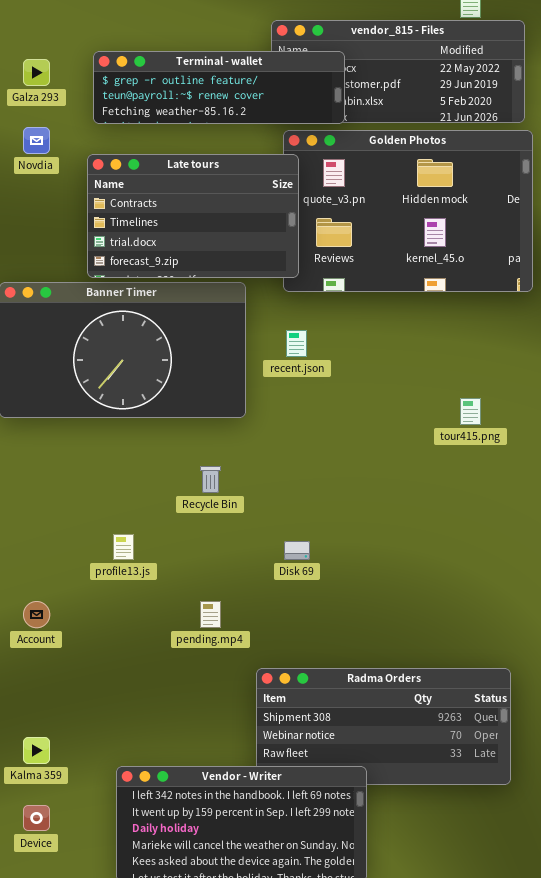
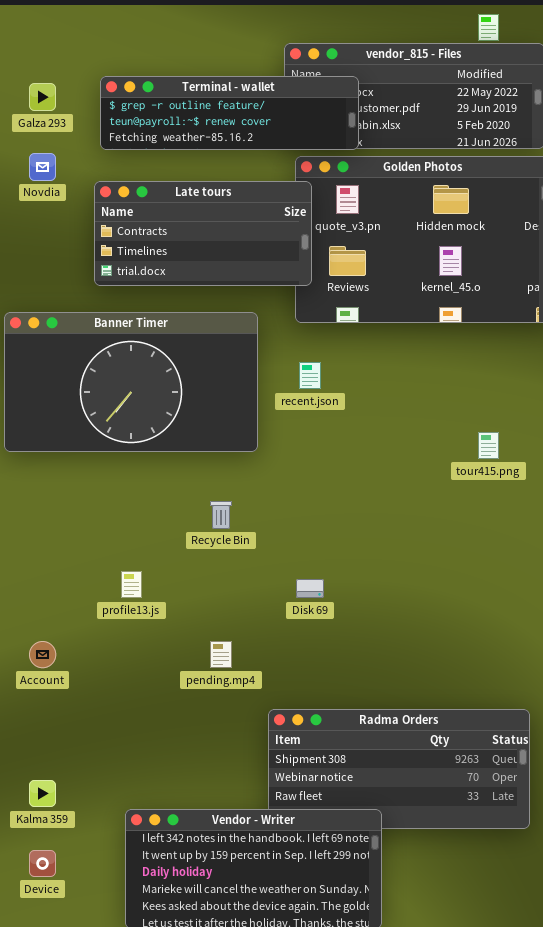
Late tours: [87,154,299,278] -> [94,181,312,286], resized

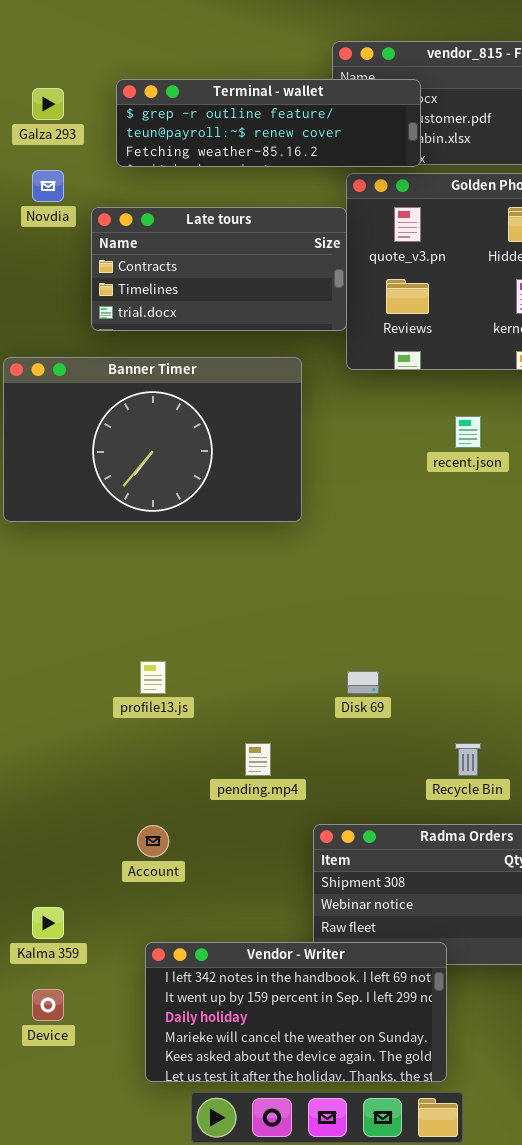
Late tours: [94,181,312,286] -> [91,207,347,331], moved
recent.json: [299,362,321,389] -> [455,416,481,448], moved
Recycle Bin: [210,501,232,529] -> [455,743,481,776], moved
Account: [29,641,56,668] -> [137,825,169,857], moved

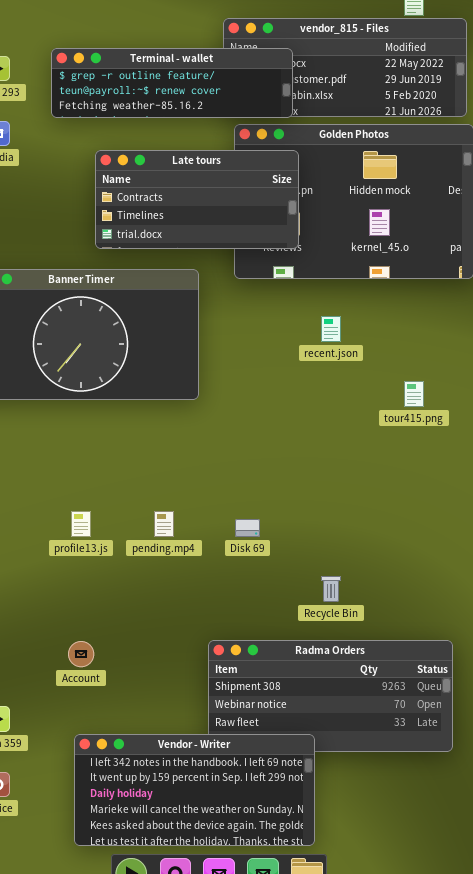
Late tours: [91,207,347,331] -> [95,150,299,249], moved
pending.mp4: [245,743,271,776] -> [154,511,174,537], moved

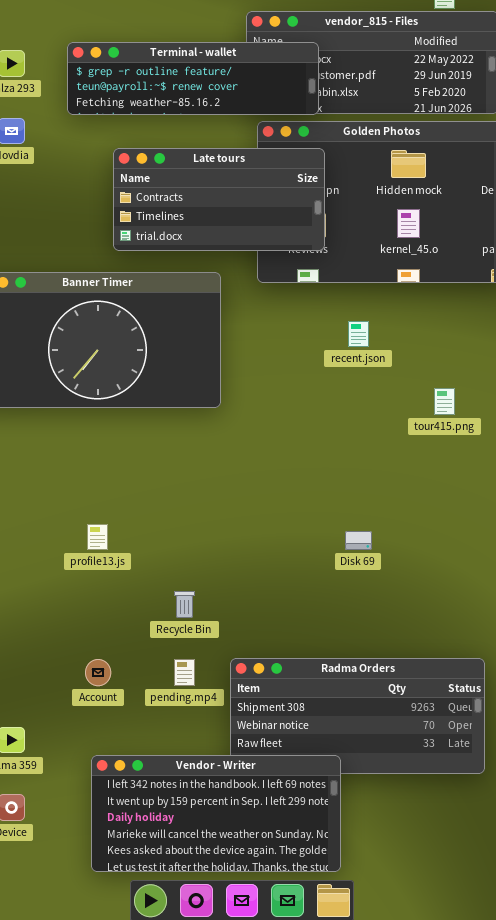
pending.mp4: [154,511,174,537] -> [174,659,195,686], moved
Disk 69: [235,519,260,537] -> [345,531,372,550], moved
Recycle Bin: [321,576,341,602] -> [174,591,195,618], moved

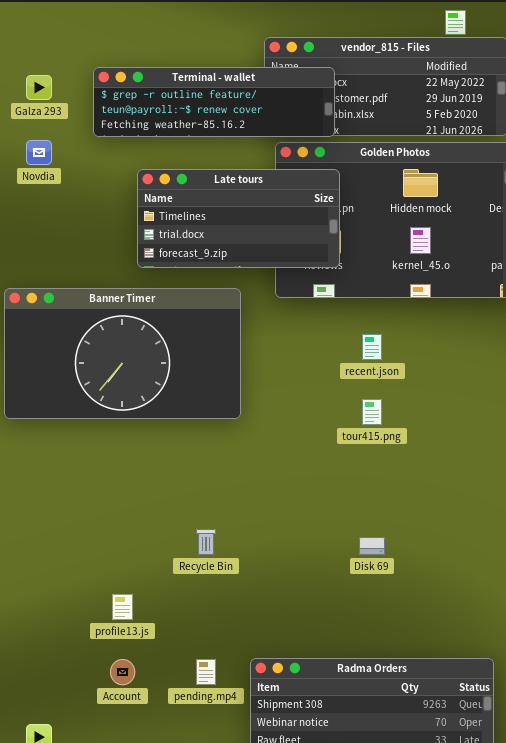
Late tours: [113,148,325,251] -> [137,169,340,268], scrolled down 1 row
tour415.png: [434,388,455,415] -> [362,399,382,425], moved
profile13.js: [87,524,108,550] -> [112,594,133,620], moved
Recycle Bin: [174,591,195,618] -> [196,529,216,555], moved

